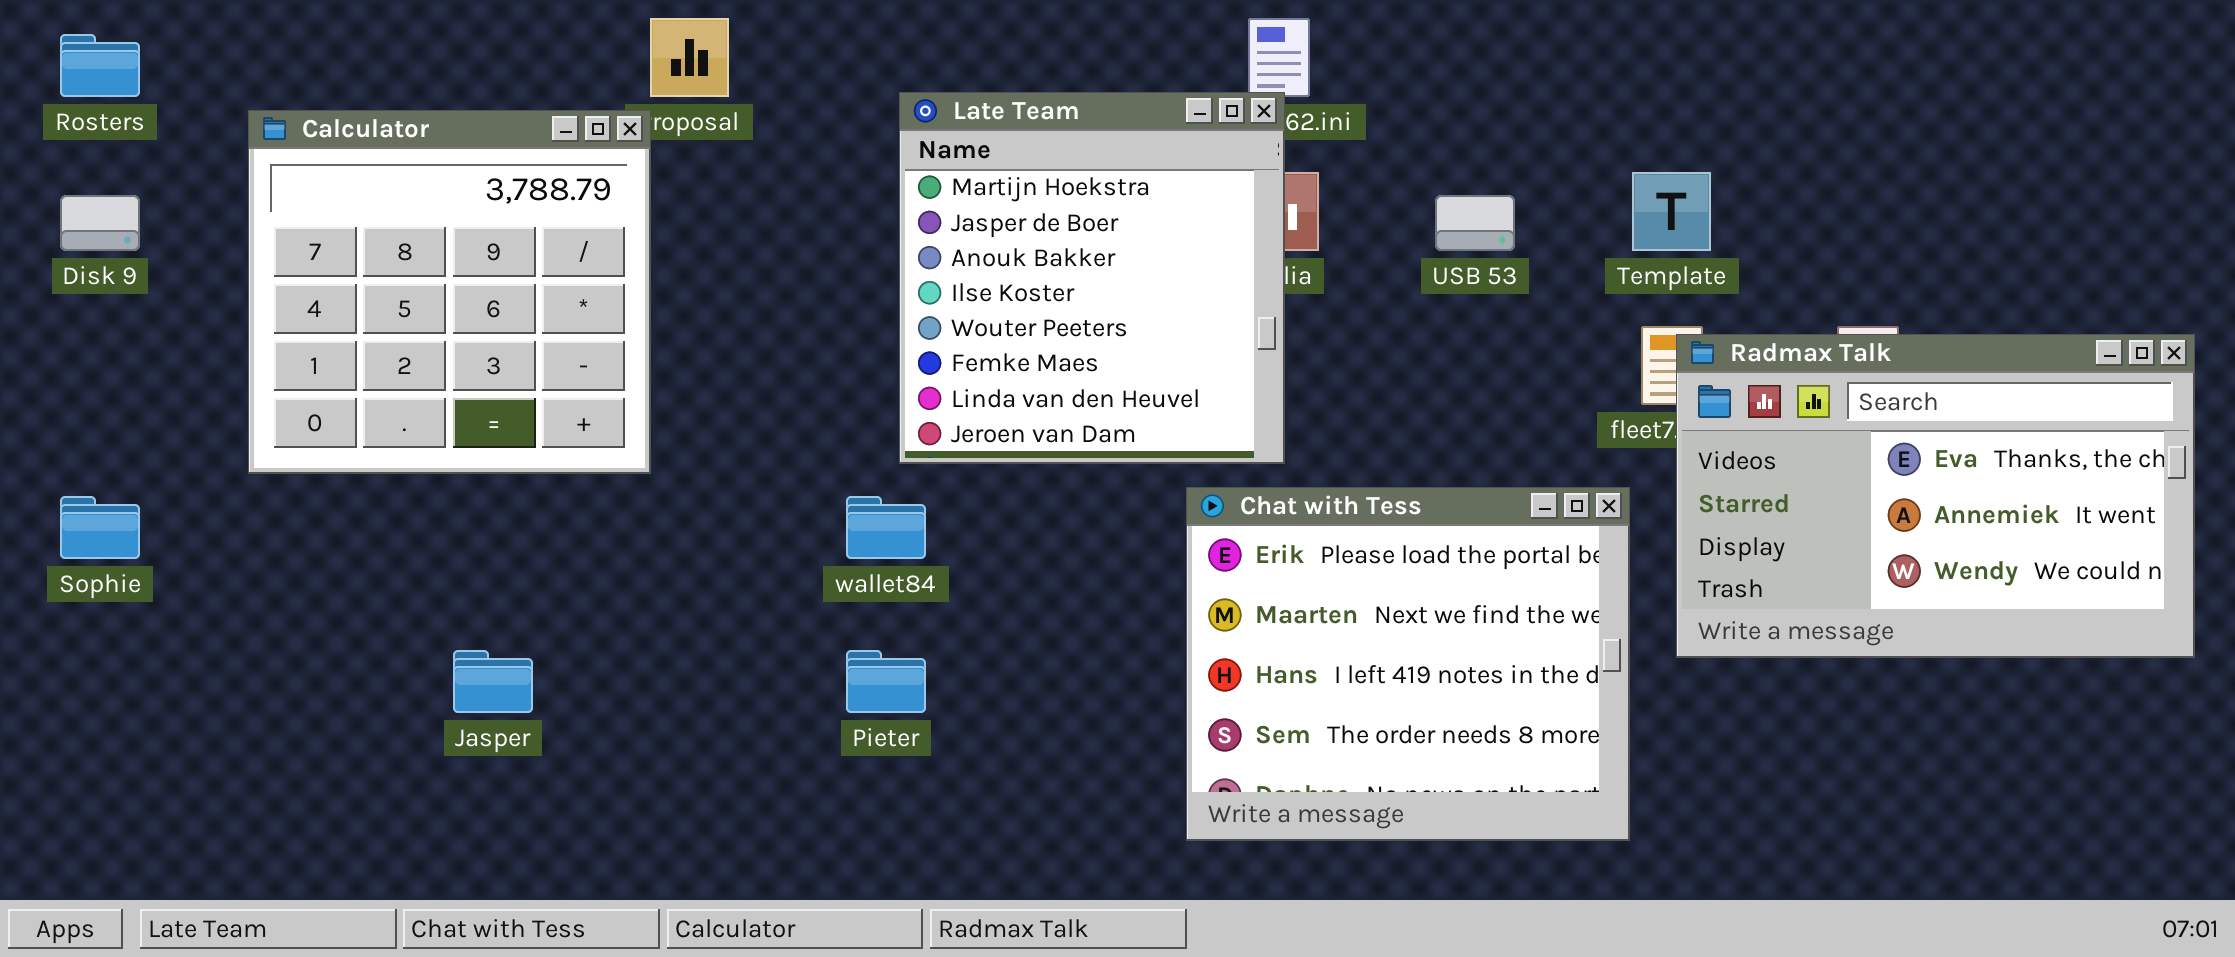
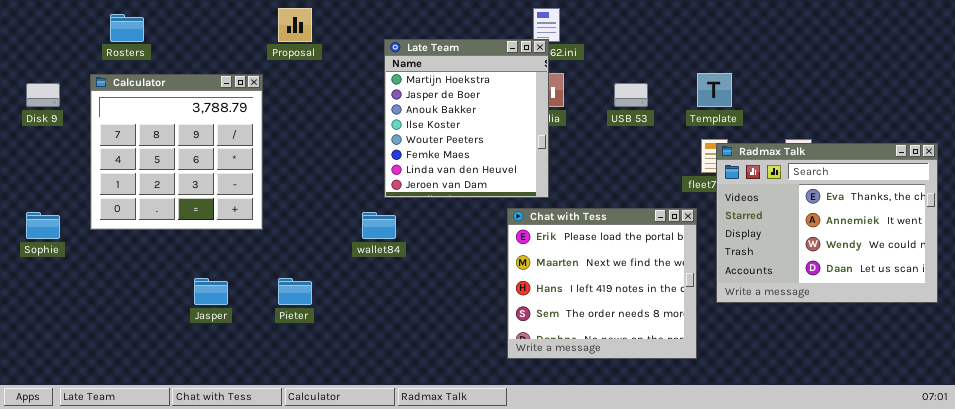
Rosters: [60,34,140,97] -> [110,14,144,42], moved
Calculator: [248,110,651,474] -> [90,74,263,230], moved
Radmax Talk: [1676,334,2195,658] -> [716,143,938,303], resized
Pieter: [846,650,926,713] -> [278,278,312,305], moved

